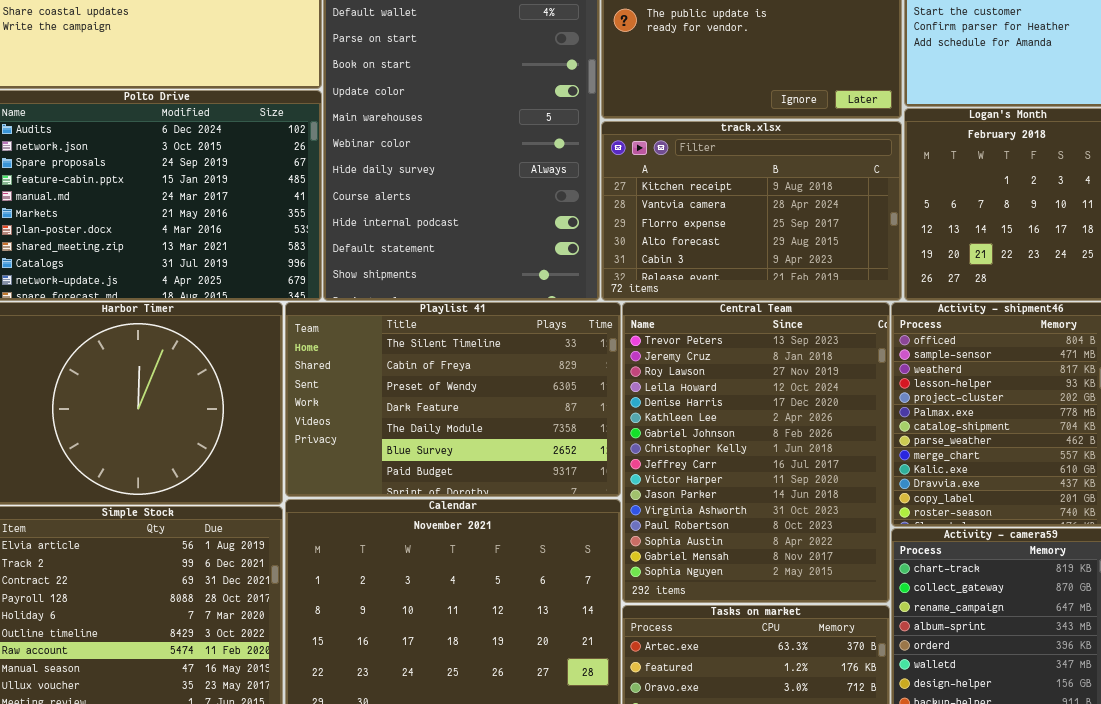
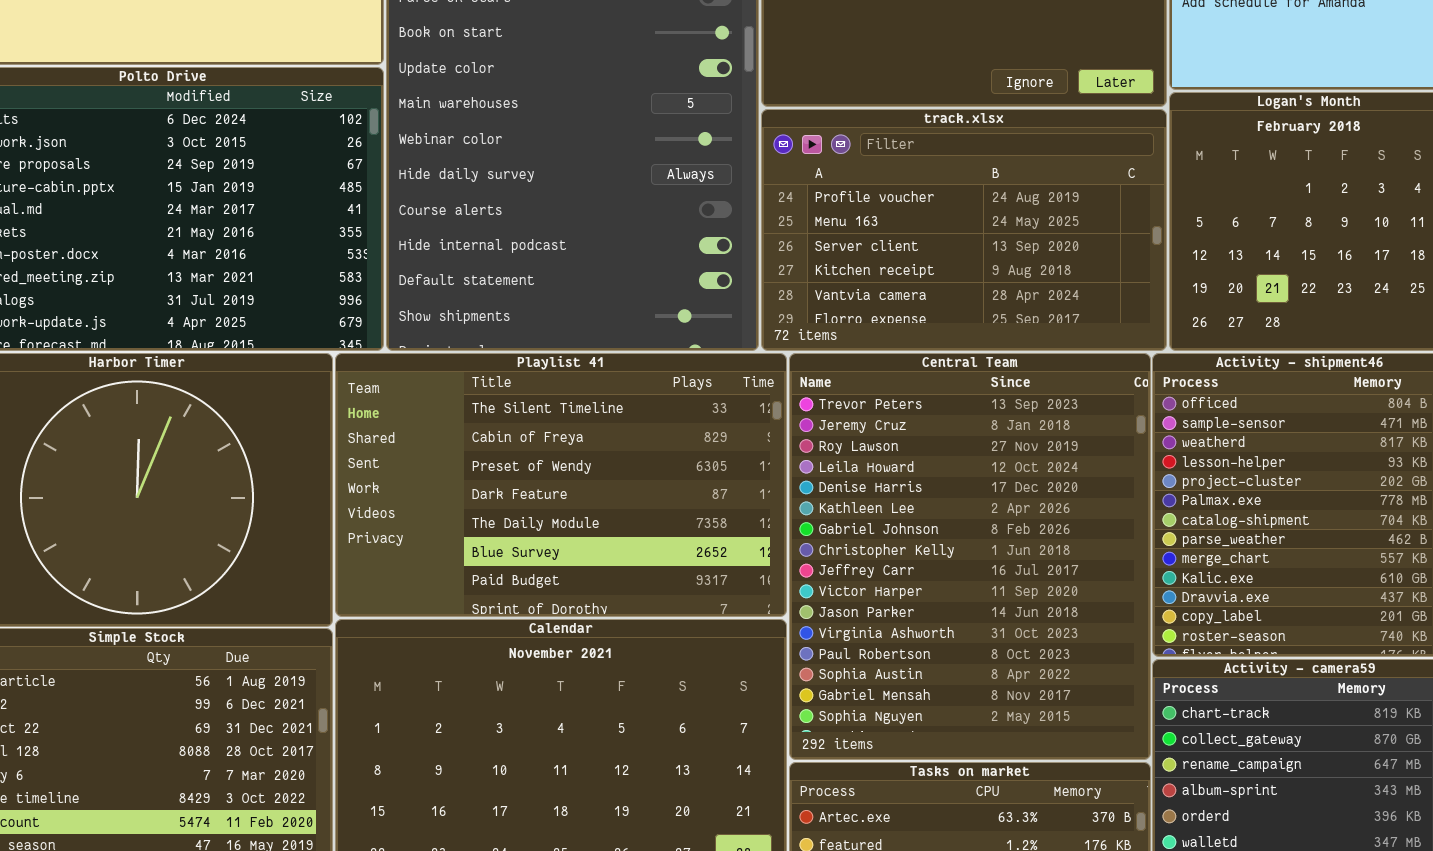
track.xlsx: [601,121,902,301] -> [761,109,1167,351], scrolled up 3 rows

